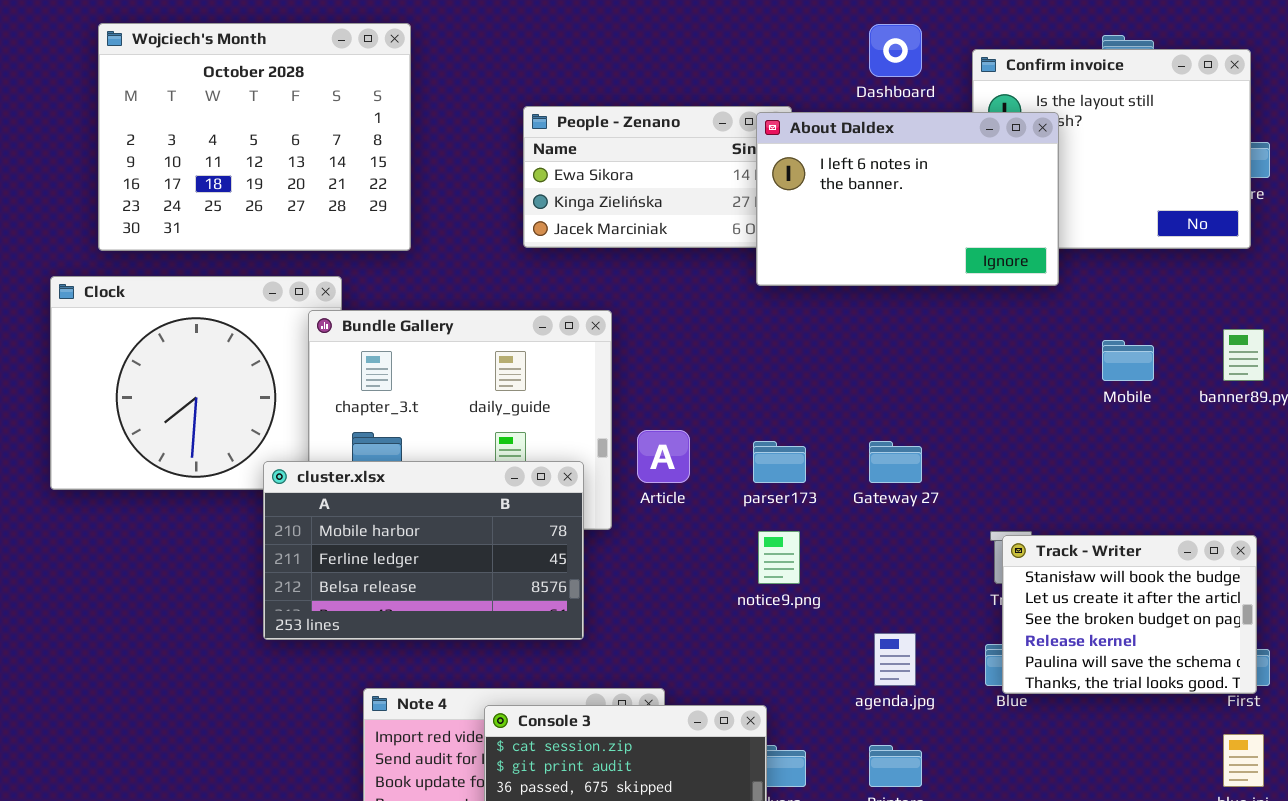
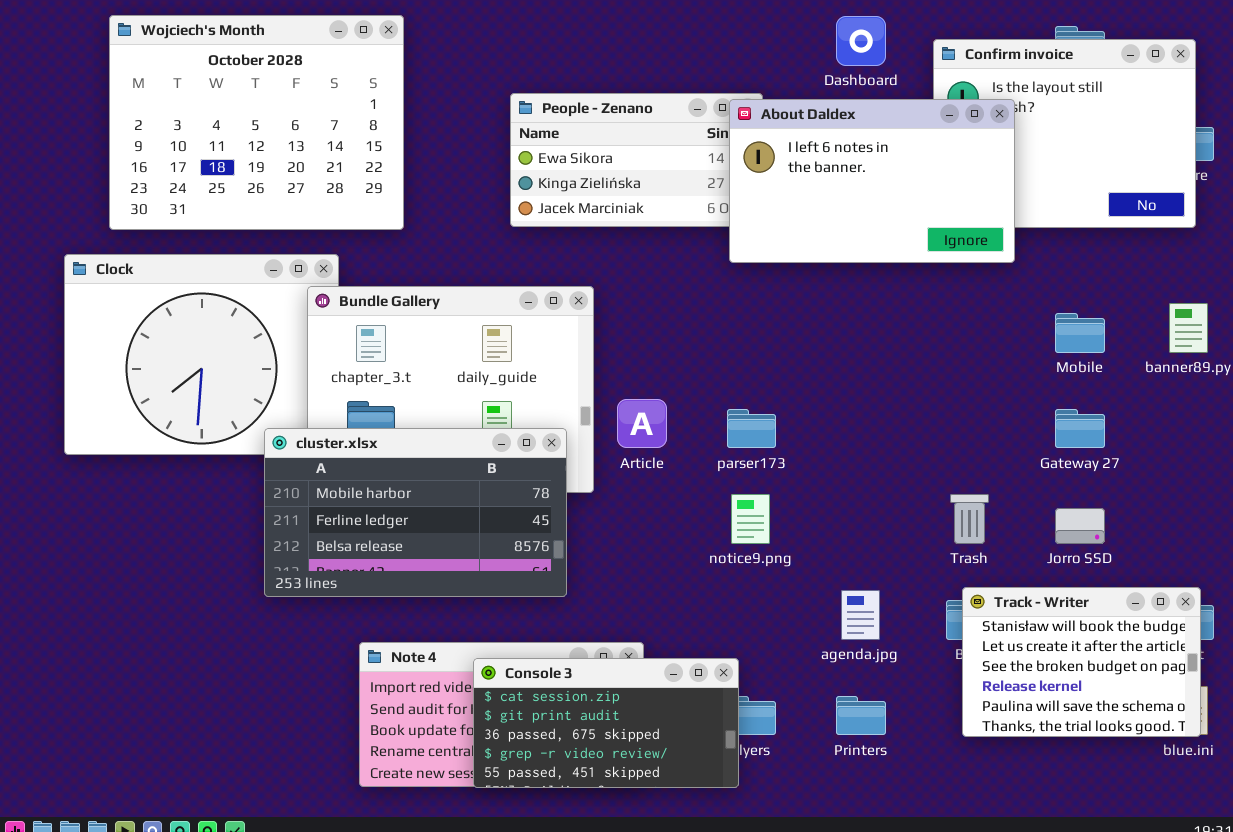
Gateway 27: [869,441,922,483] -> [1055,409,1105,448], moved
Track - Writer: [1002,535,1257,694] -> [962,587,1201,737], moved

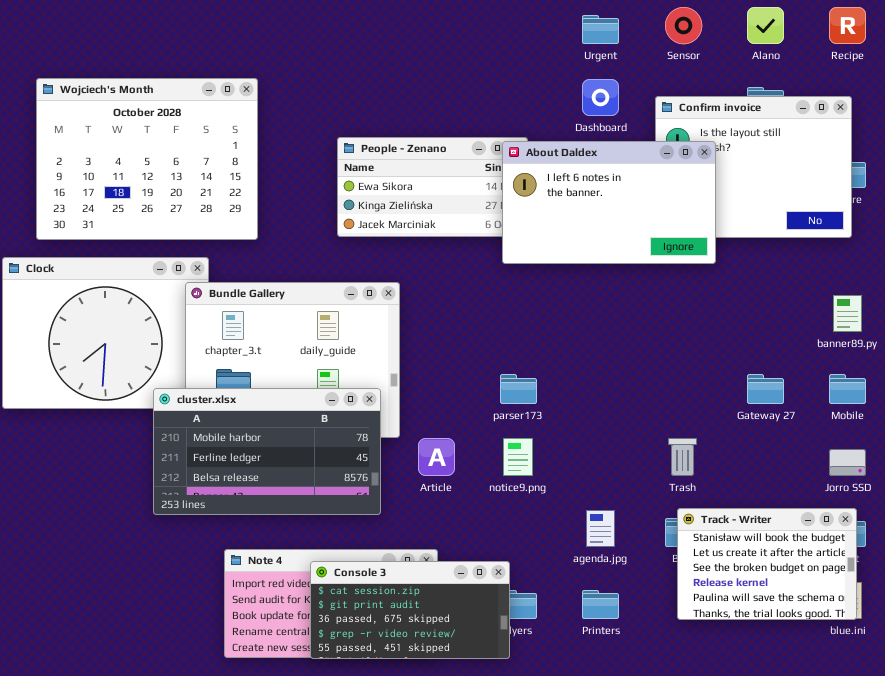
Mobile: [1055,313,1105,353] -> [829,374,866,404], moved
Article: [617,399,667,448] -> [418,438,455,476], moved
Jorro SSD: [1055,508,1105,544] -> [829,449,866,476], moved

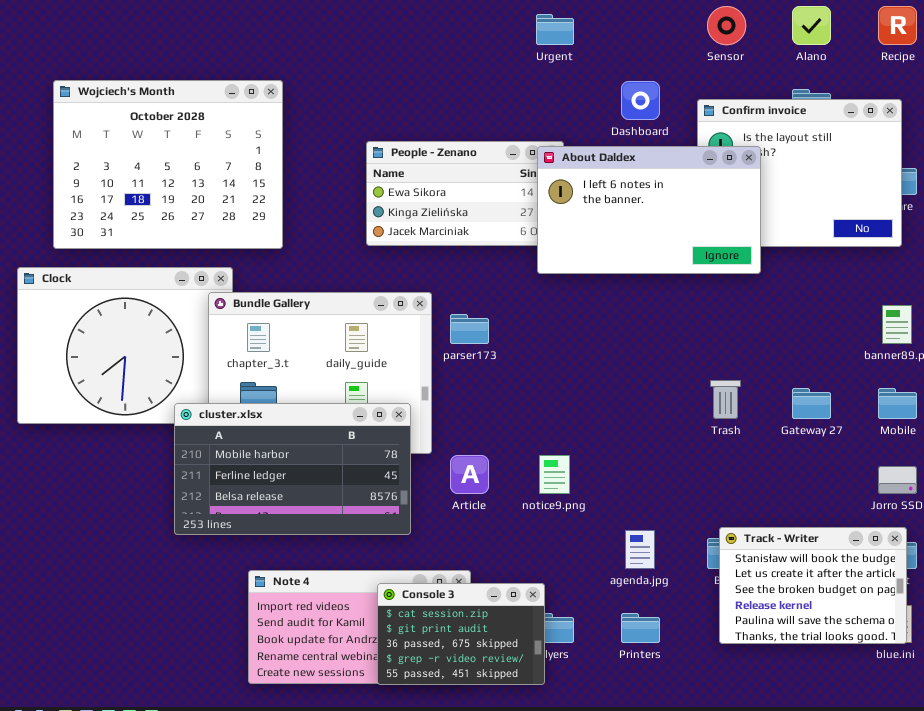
Urgent: [582,15,619,44] -> [536,14,574,45], moved
parser173: [500,374,537,404] -> [450,314,489,344], moved
Trash: [668,438,697,476] -> [710,380,741,419], moved
Console 3: [310,561,510,659] -> [377,583,545,685], resized

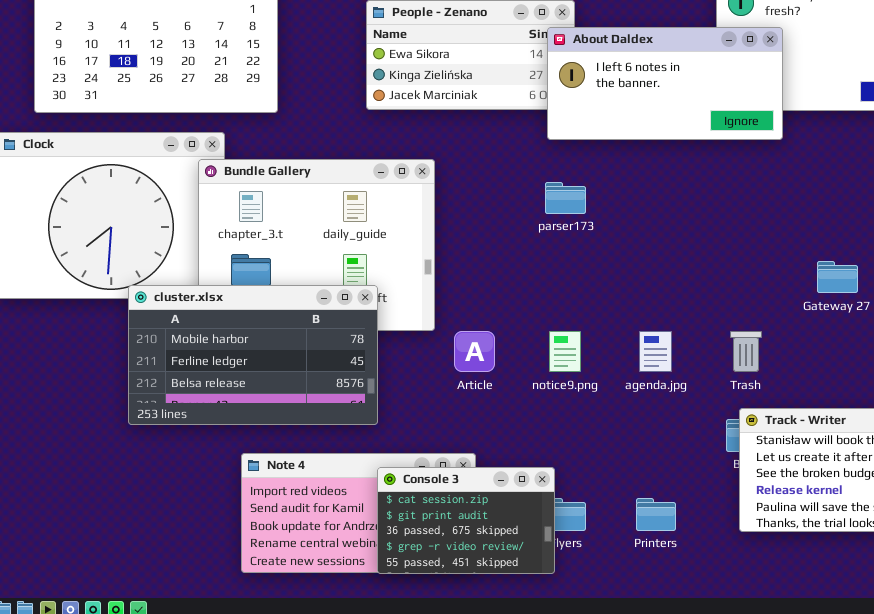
About Daldex: [537,146,761,274] -> [547,27,783,140], resized
parser173: [450,314,489,344] -> [545,182,586,214], moved
Trash: [710,380,741,419] -> [730,331,762,372], moved
cluster.xlsx: [174,403,411,535] -> [128,285,378,425], moved
agenda.jpg: [625,530,655,569] -> [639,331,672,372], moved

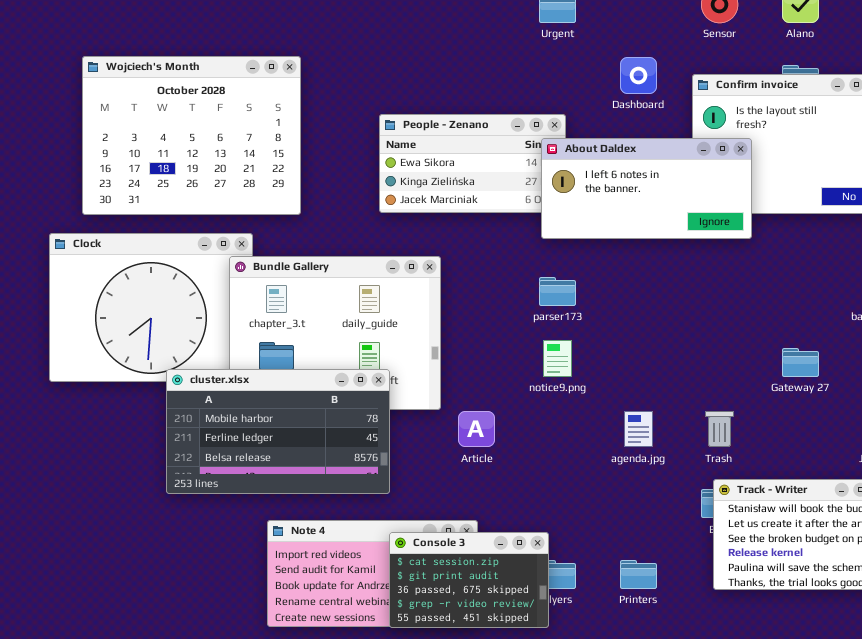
notice9.png: [549,331,581,372] -> [543,340,572,377], moved

